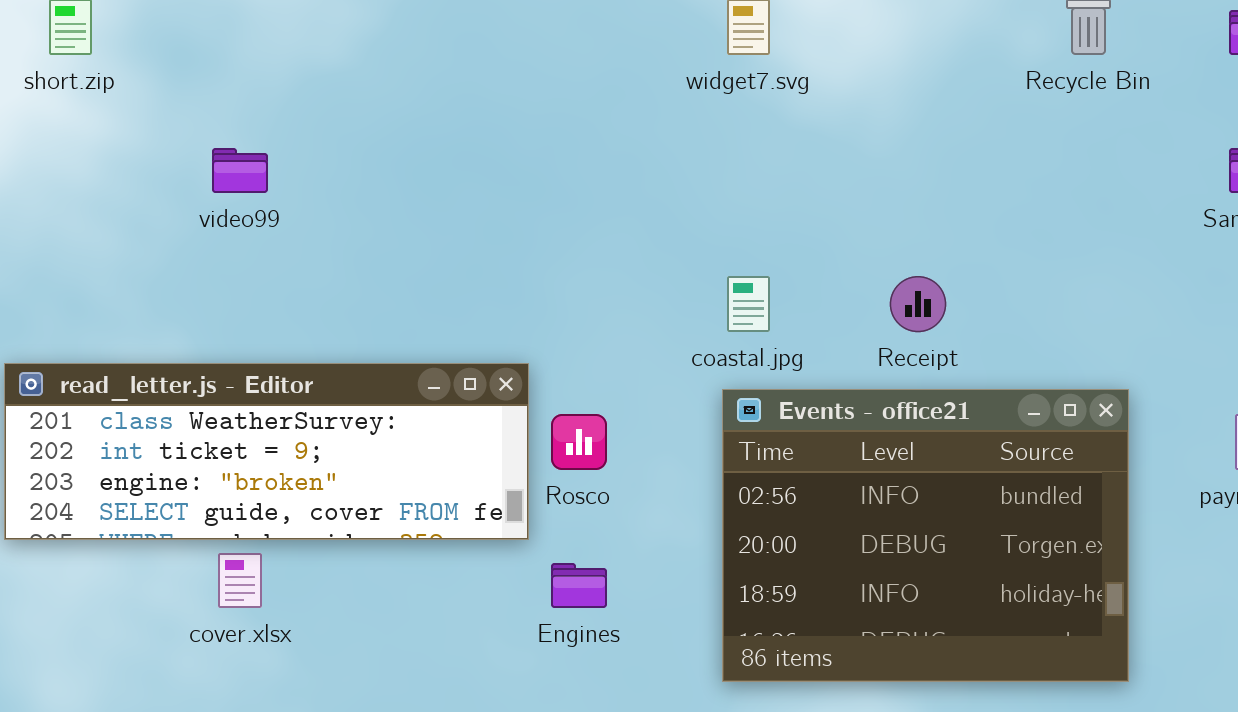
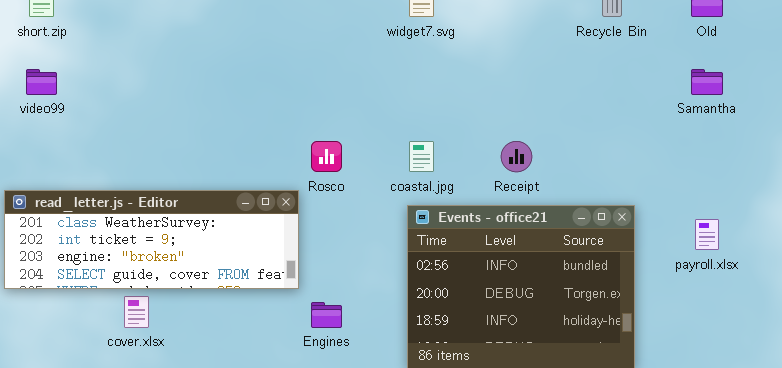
video99: [212,148,268,193] -> [26,69,57,95], moved
Rosco: [551,414,607,470] -> [311,141,342,172], moved

